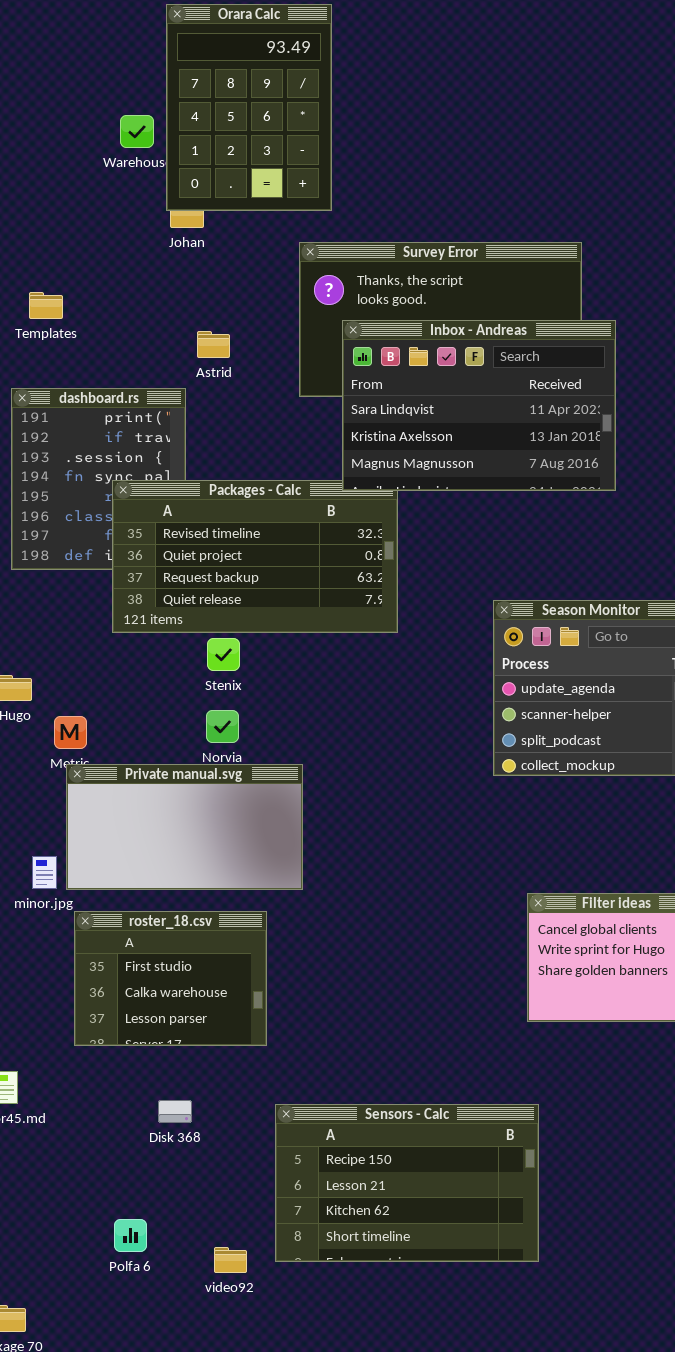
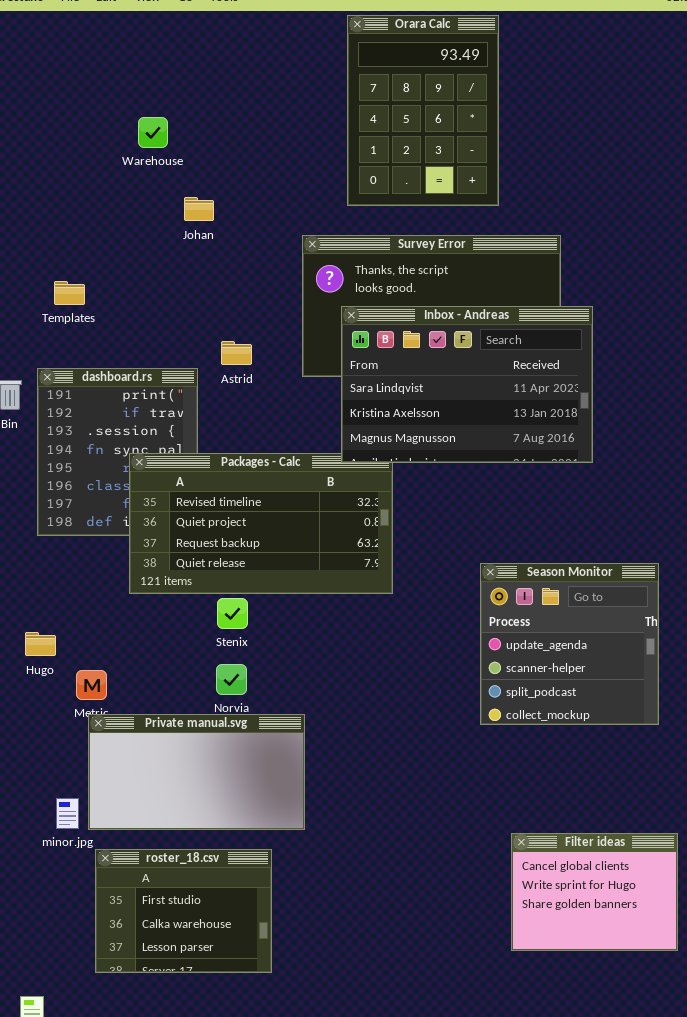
Orara Calc: [166,4,332,211] -> [347,15,499,206], moved
Astrid: [197,331,230,358] -> [221,341,252,365], moved

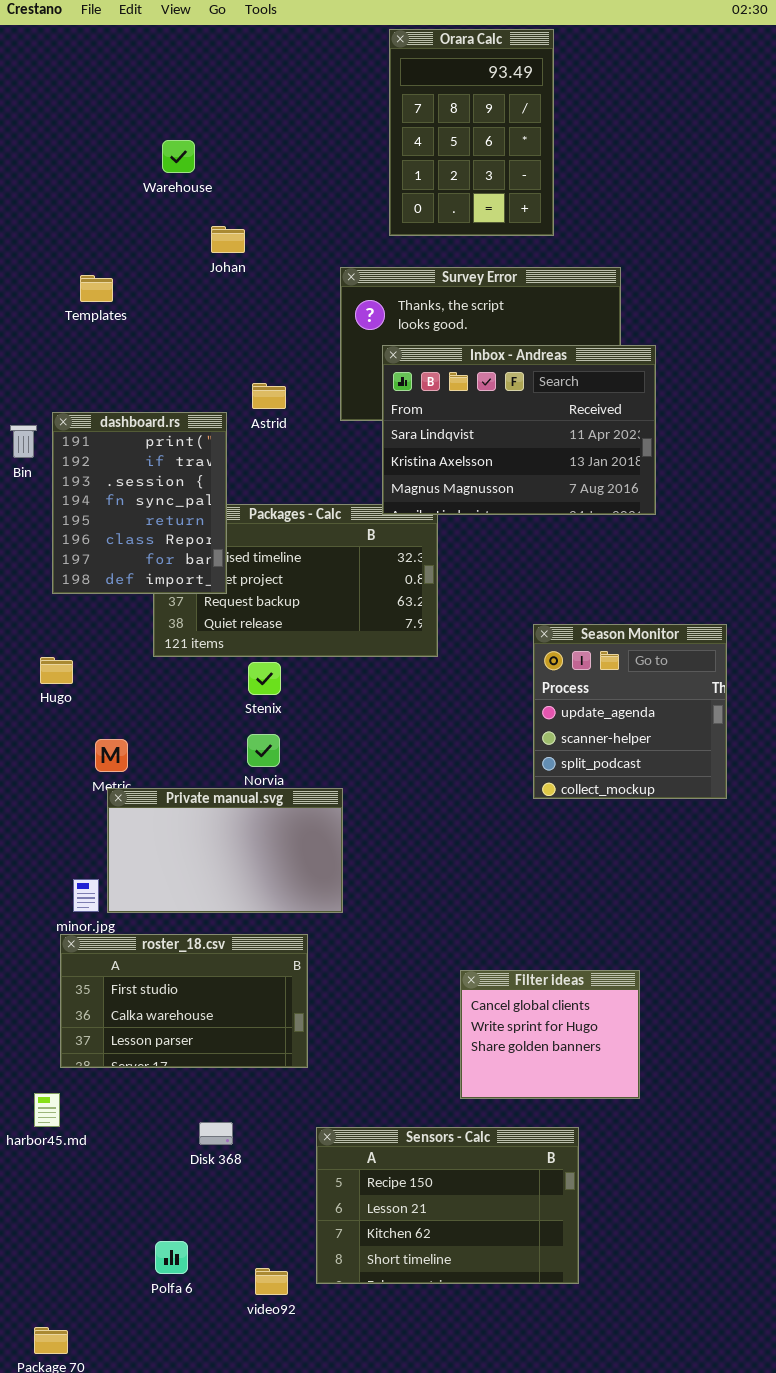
Templates: [54,281,85,305] -> [80,275,113,302], moved
dashboard.rs: [37,368,198,536] -> [52,412,227,594], raised
Hugo: [25,632,56,656] -> [40,657,73,684], moved
Filter ideas: [511,833,678,951] -> [460,970,640,1099], moved
roster_18.csv: [95,849,272,973] -> [60,934,308,1068], resized

